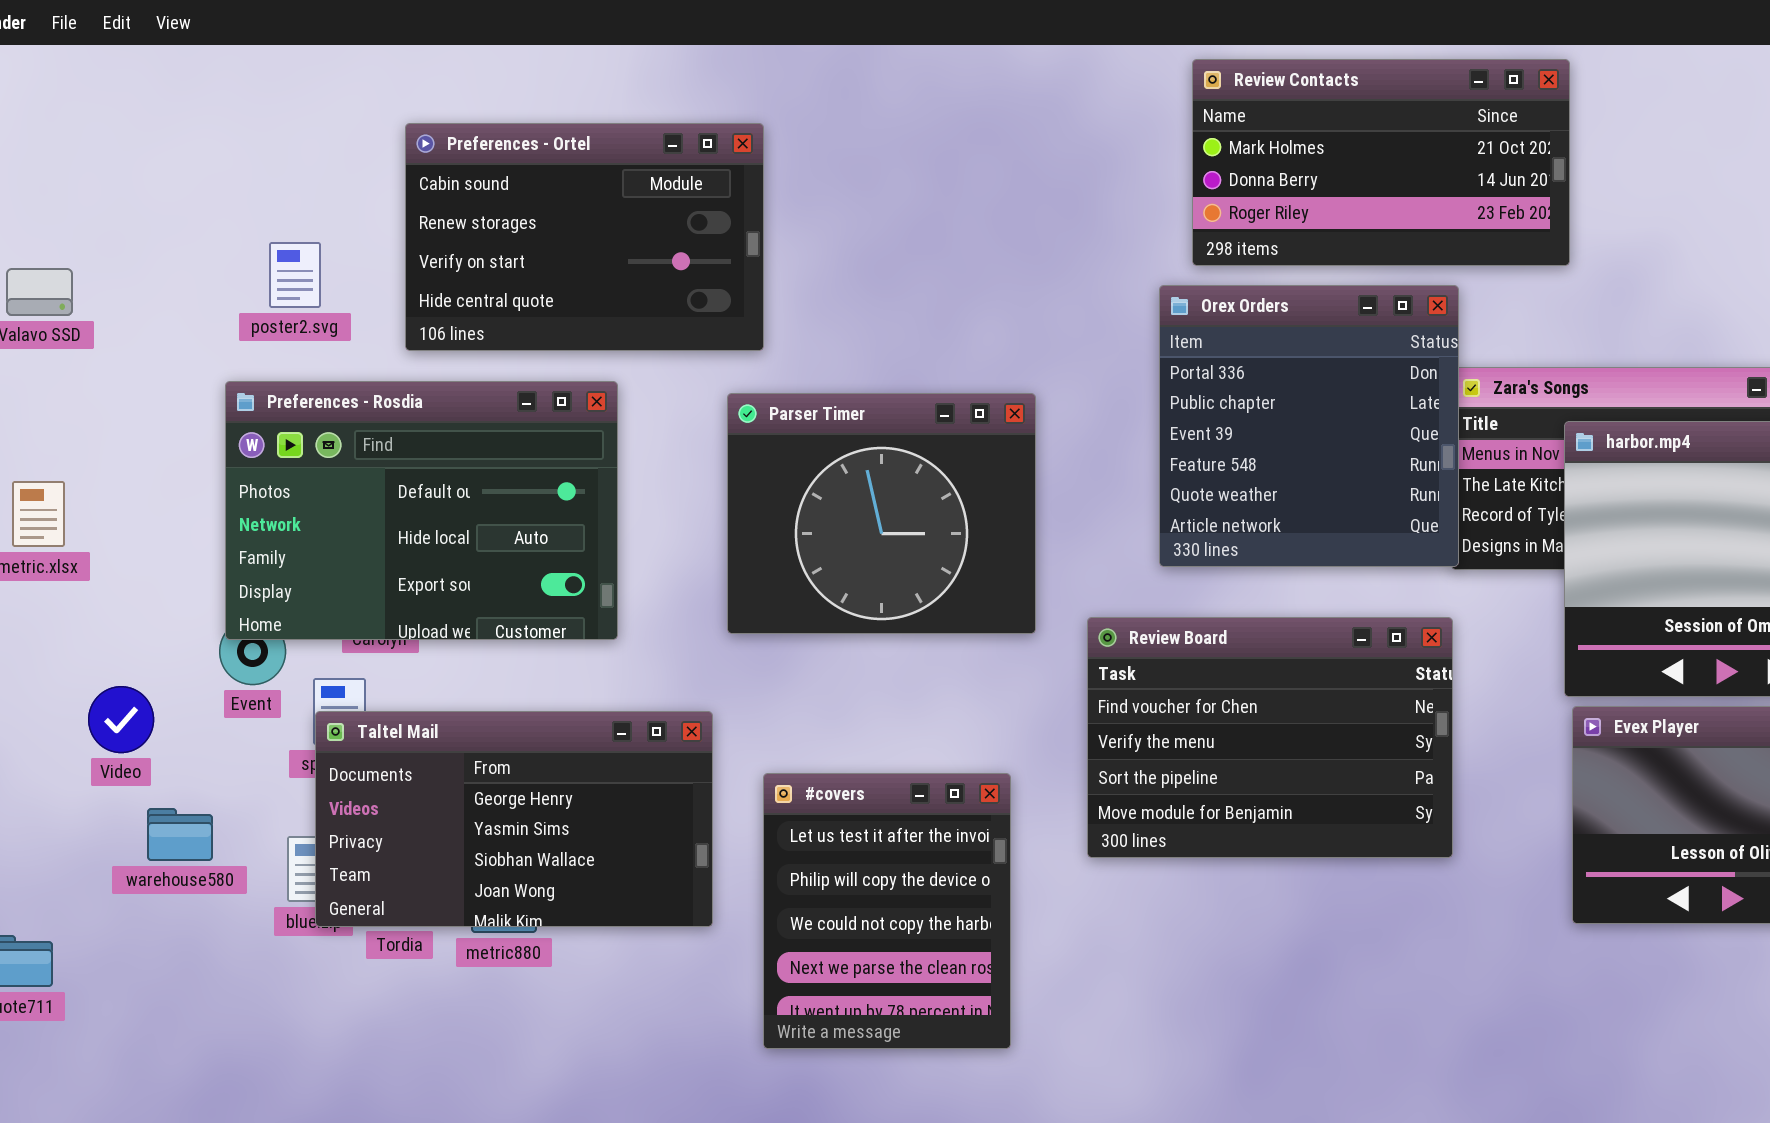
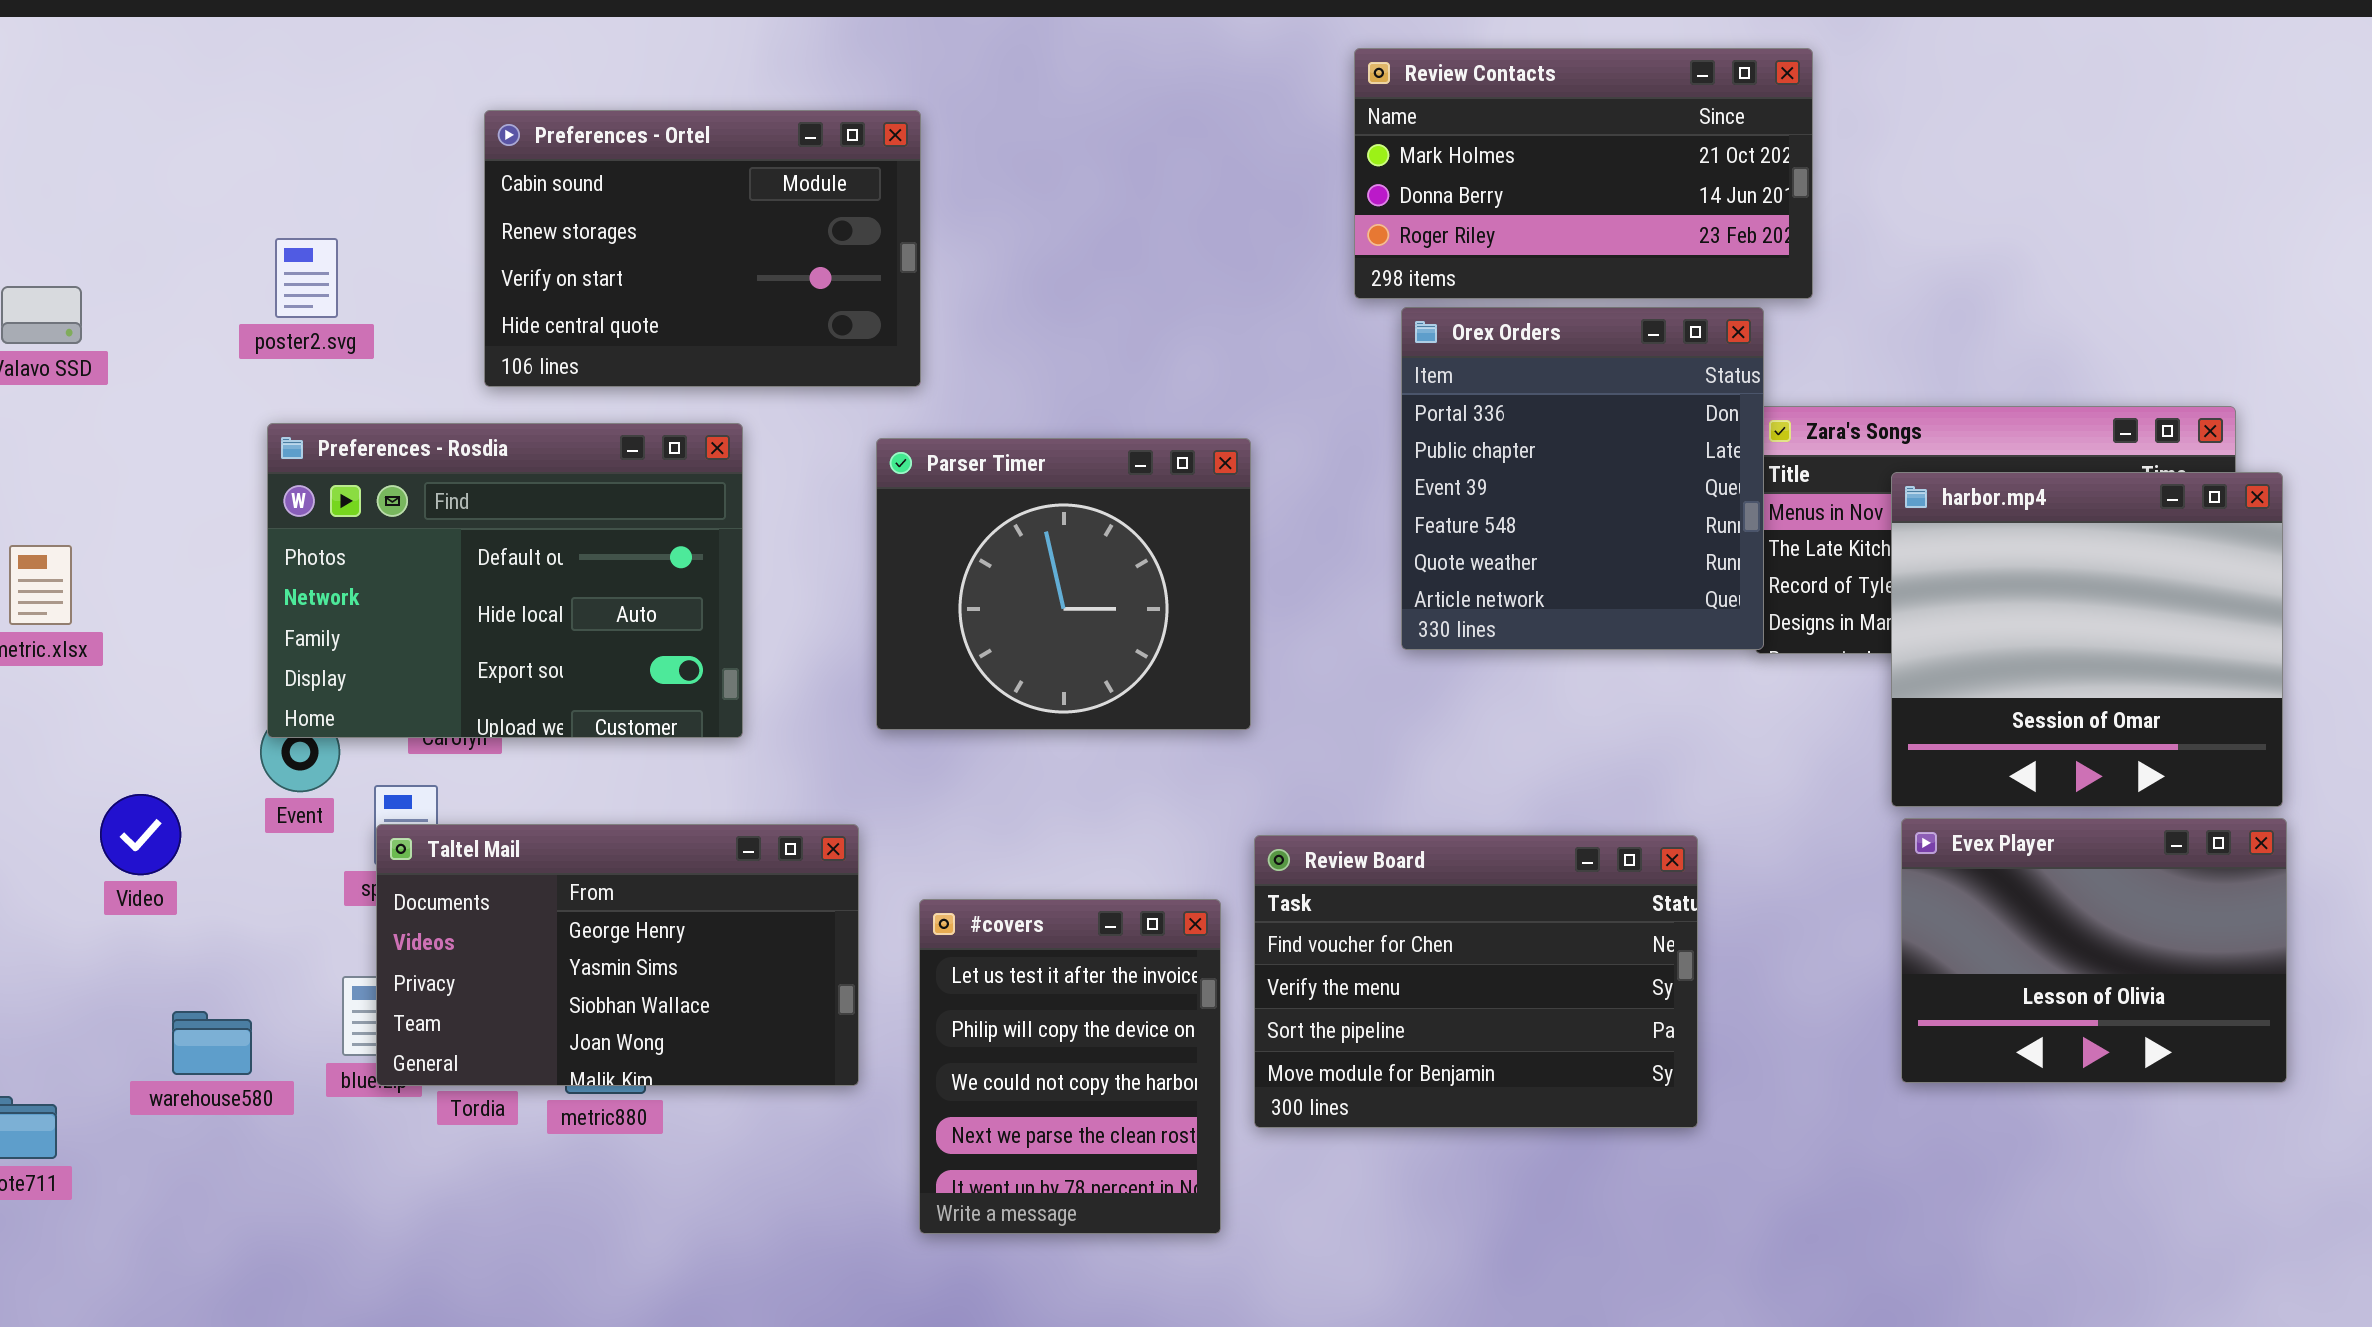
Review Contacts: [1192,59,1570,266] -> [1354,48,1813,299], moved
poster2.svg: [269,242,321,308] -> [275,238,338,318], moved
Review Board: [1087,617,1453,858] -> [1254,835,1698,1128], moved
warehouse580: [147,808,213,861] -> [172,1011,252,1075], moved

